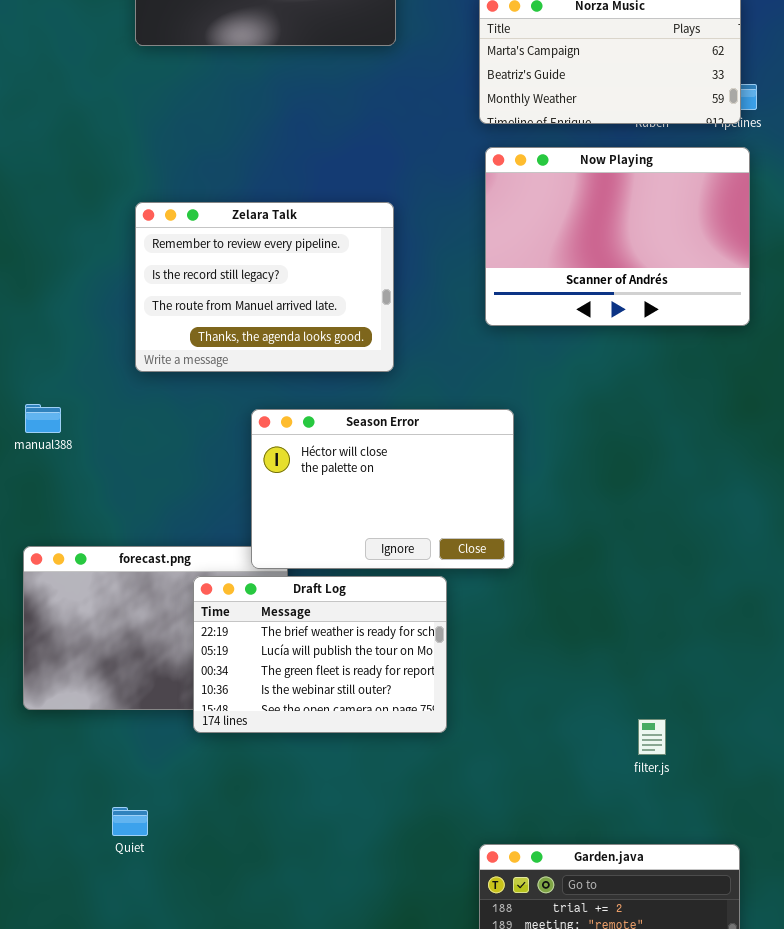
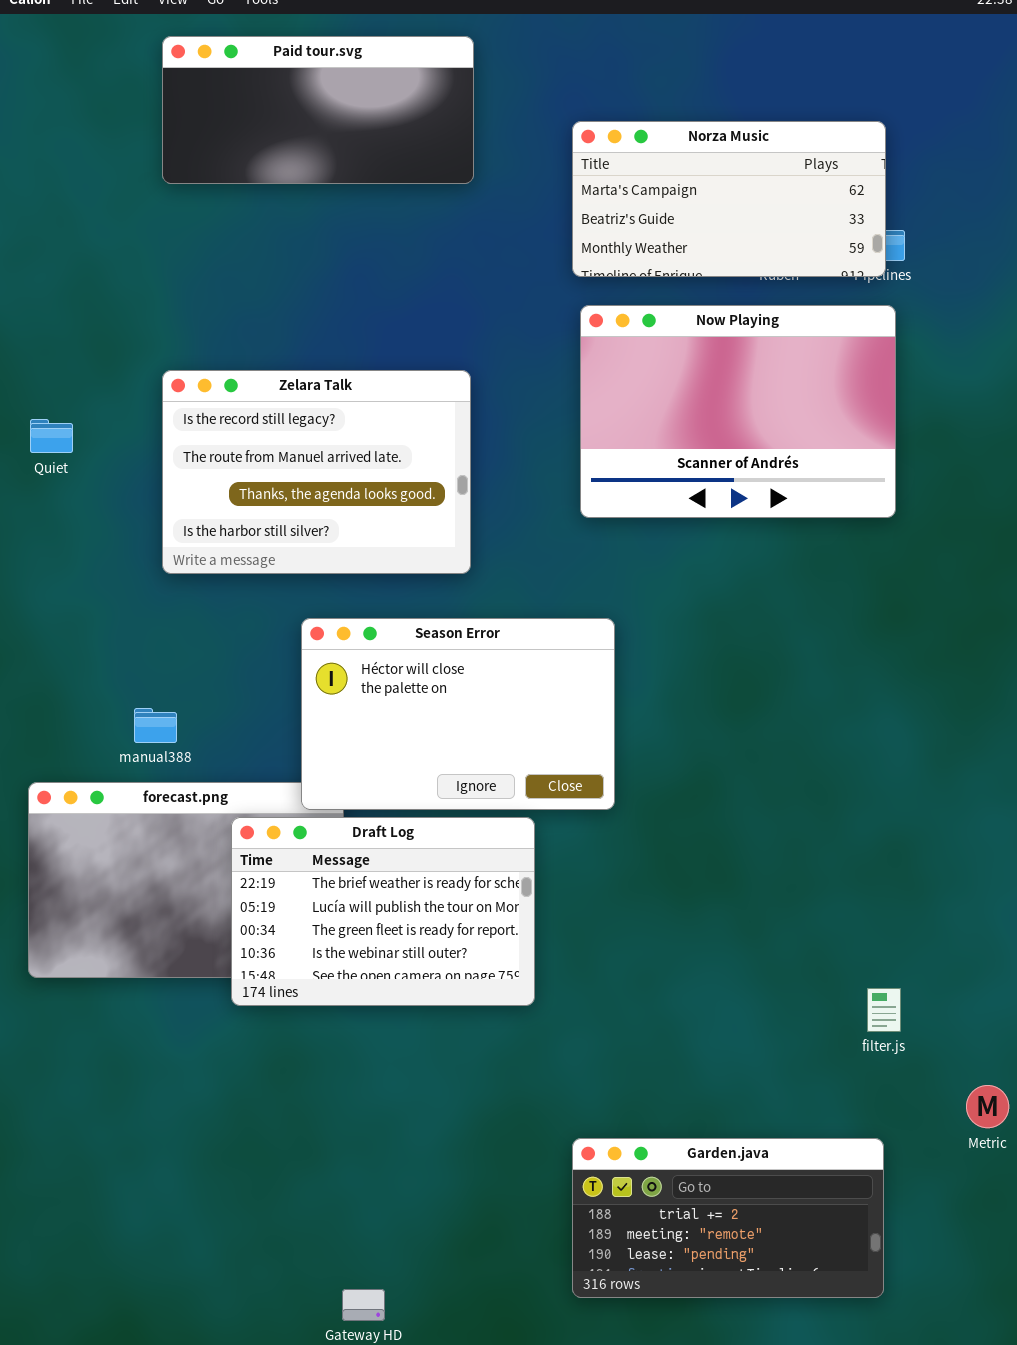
Zelara Talk: [135,202,394,372] -> [162,370,471,574], scrolled down 1 row
manual388: [25,404,61,433] -> [134,708,177,743], moved
filter.js: [638,719,666,755] -> [867,988,901,1032], moved
Quiet: [112,807,148,836] -> [30,419,73,453], moved

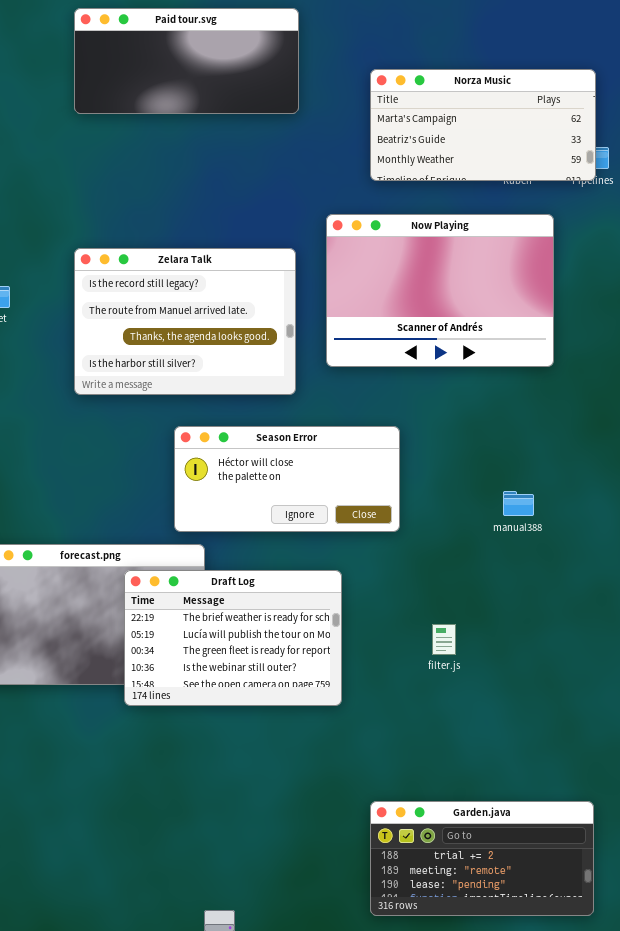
Now Playing: [580,305,896,518] -> [326,214,554,367], moved
Season Error: [301,618,615,810] -> [174,426,400,532], resized
manual388: [134,708,177,743] -> [503,491,534,516], moved
filter.js: [867,988,901,1032] -> [432,624,456,655], moved

